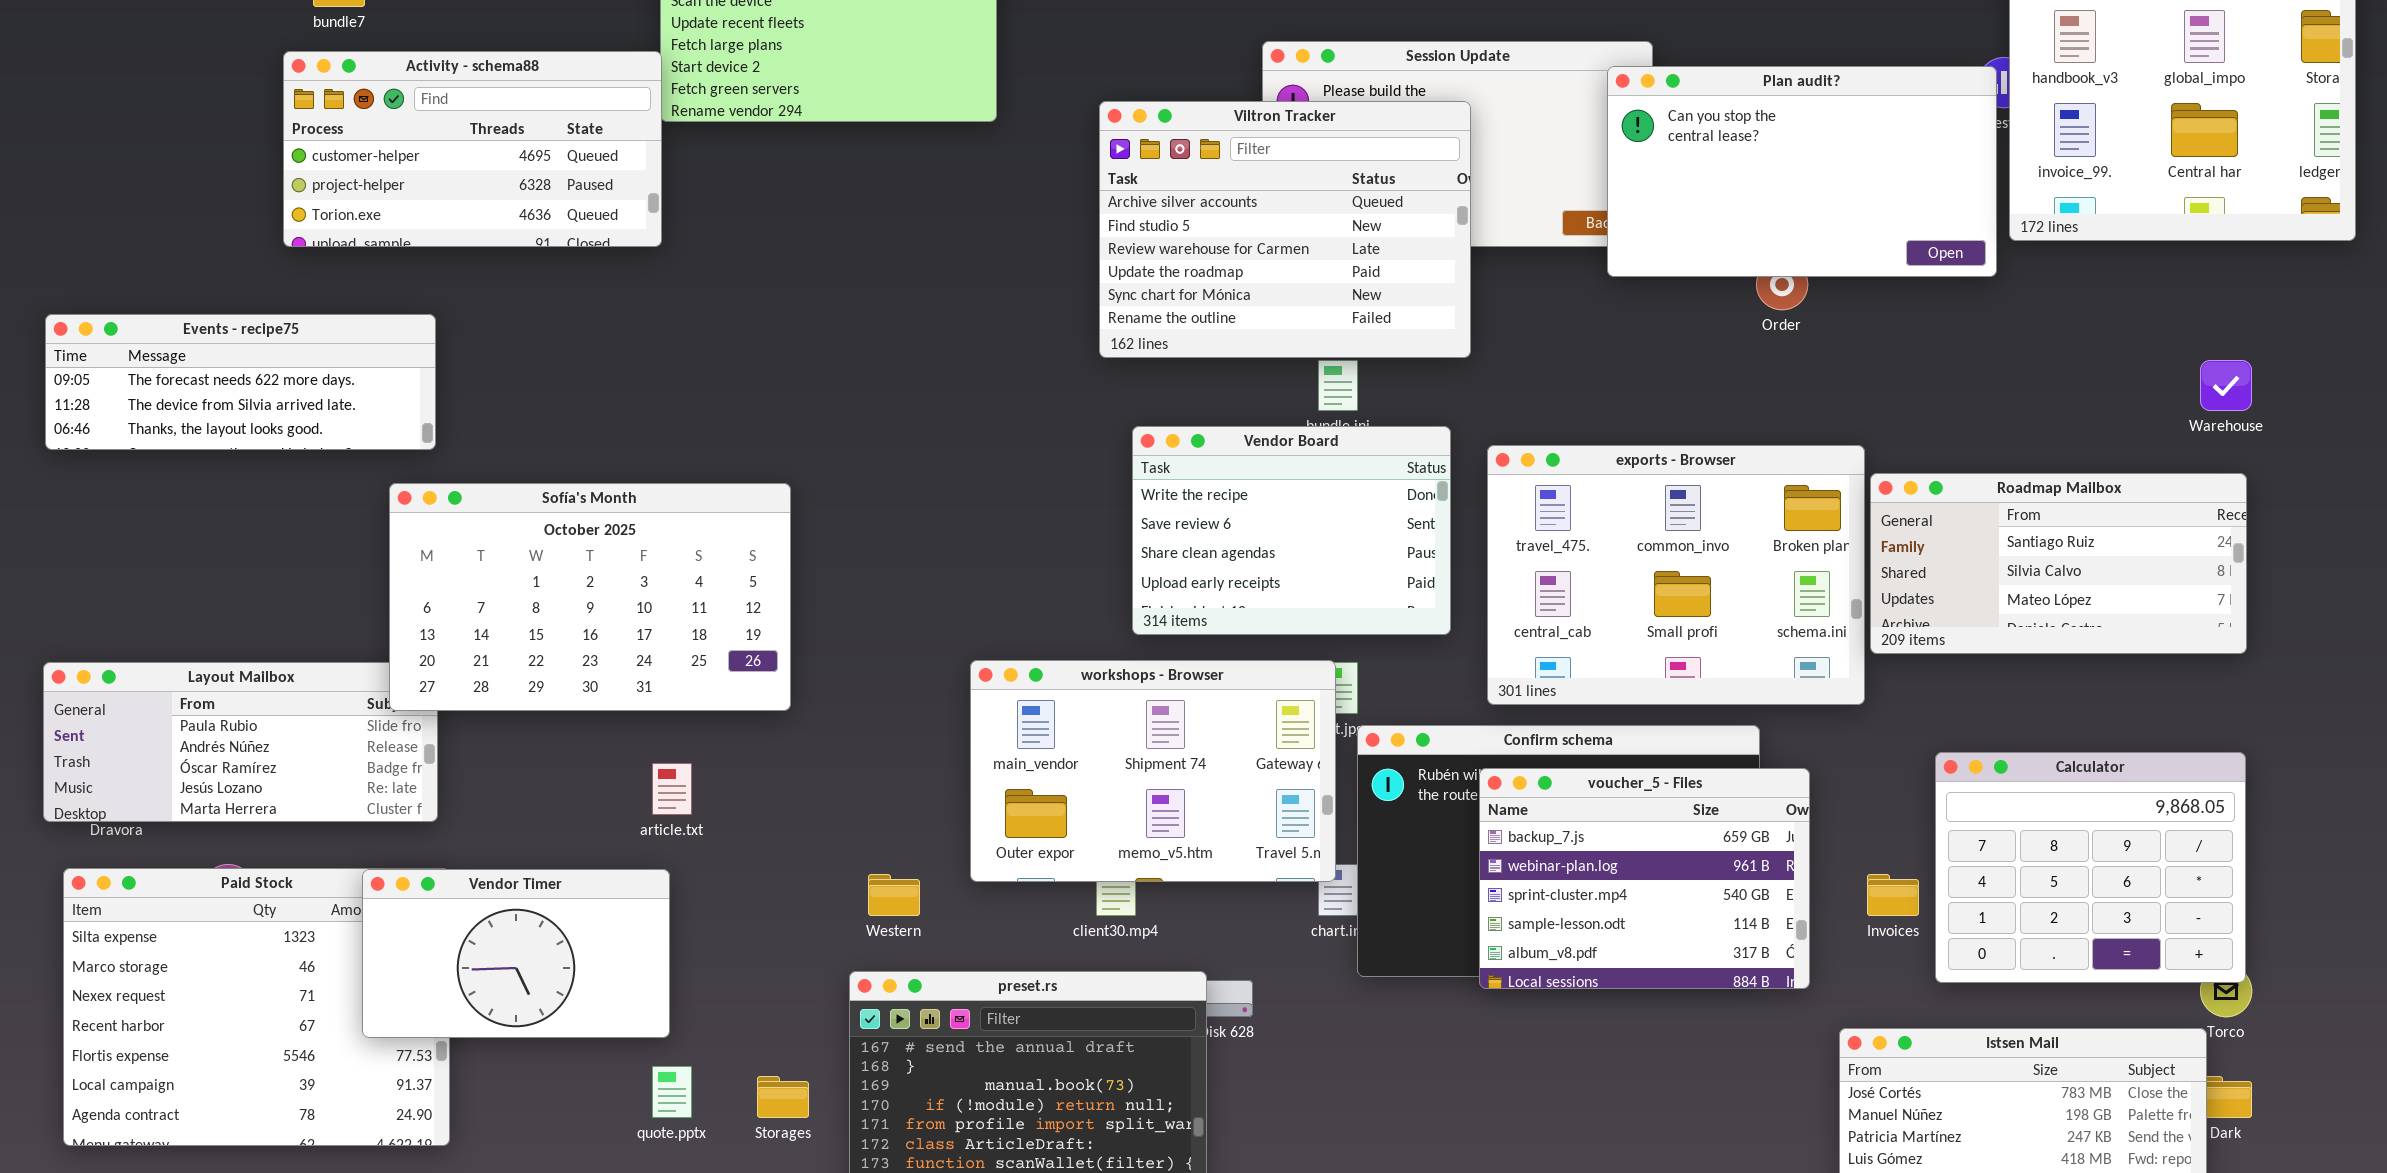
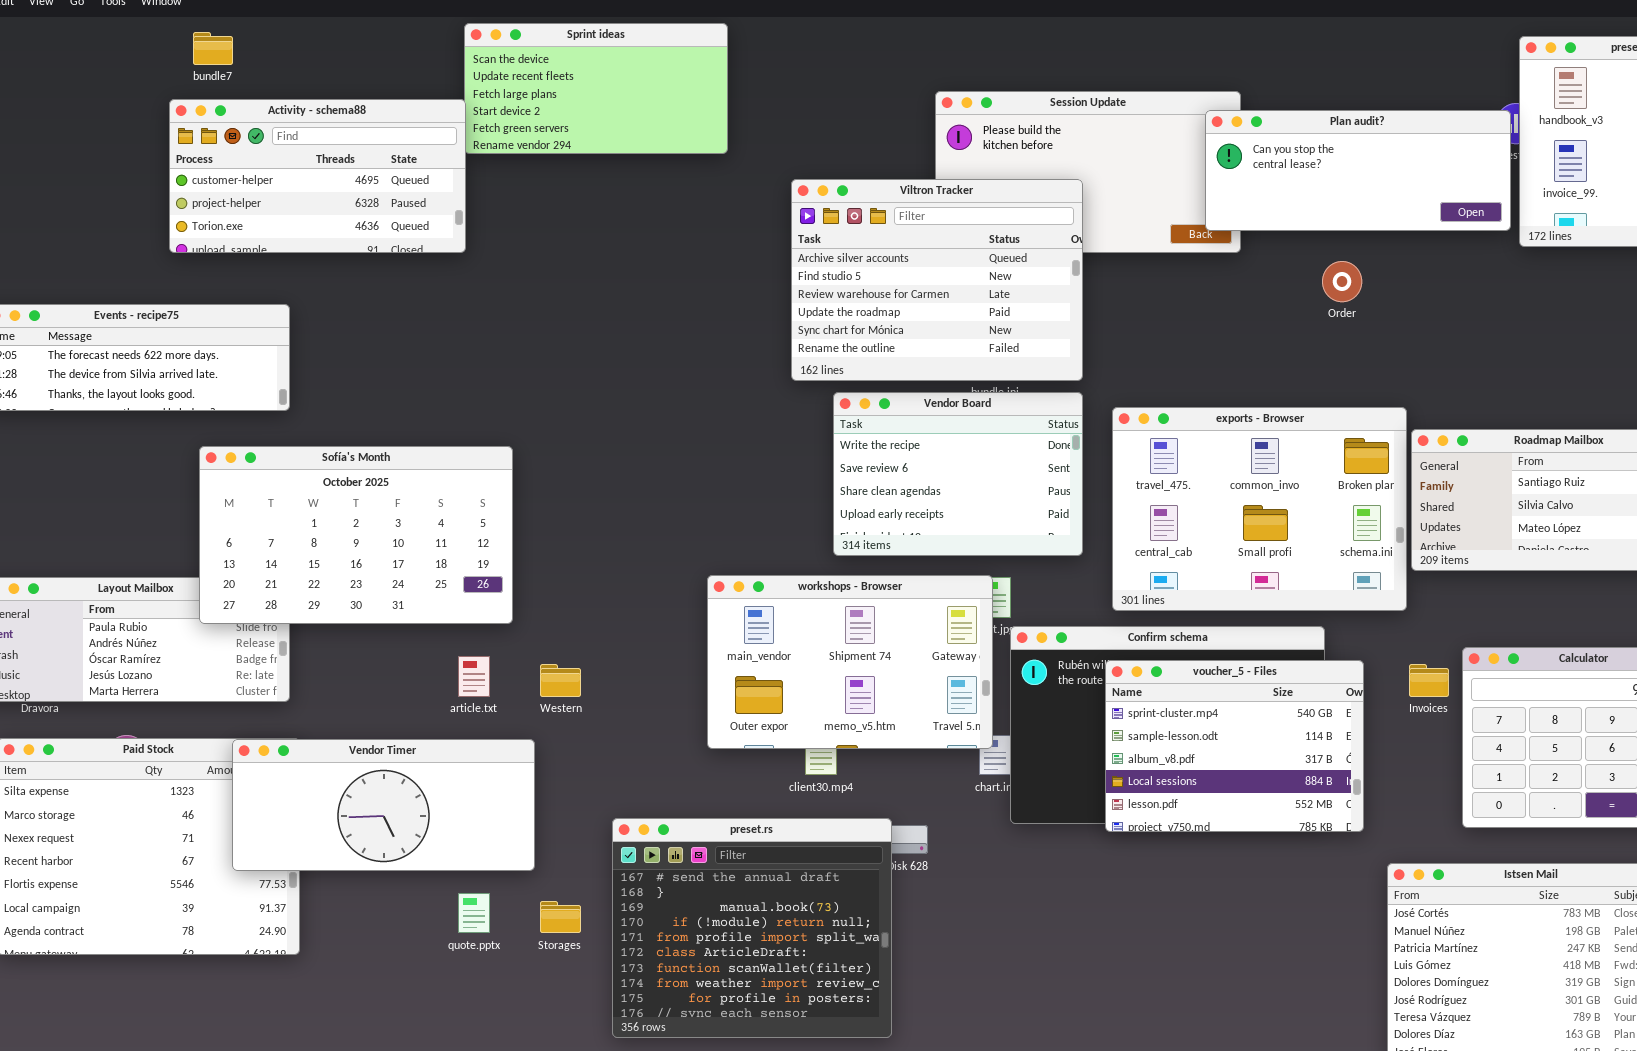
Plan audit?: [1607,66,1997,277] -> [1205,110,1511,231], resized
Viltron Tracker: [1099,101,1471,358] -> [791,179,1083,381], moved
Sofía's Month: [389,483,791,711] -> [199,446,513,624], moved
voucher_5 - Files: [1479,768,1810,989] -> [1105,660,1364,832], scrolled down 2 rows
Vendor Timer: [362,869,670,1038] -> [232,739,535,871], resized
Western: [868,874,920,916] -> [540,664,581,697], moved
Invoices: [1867,874,1919,916] -> [1409,664,1449,697], moved

